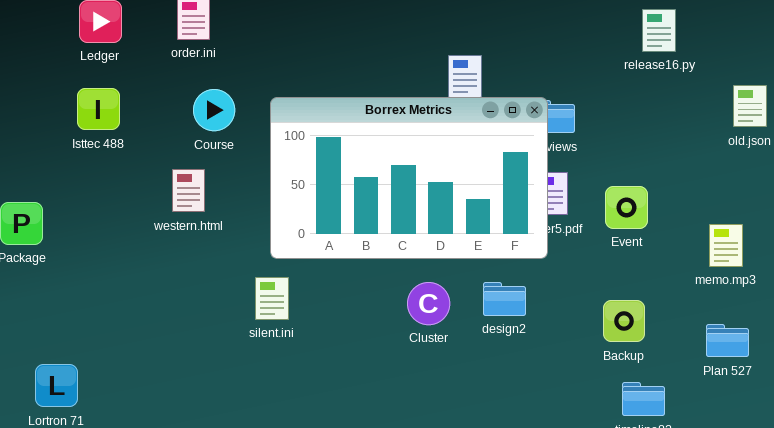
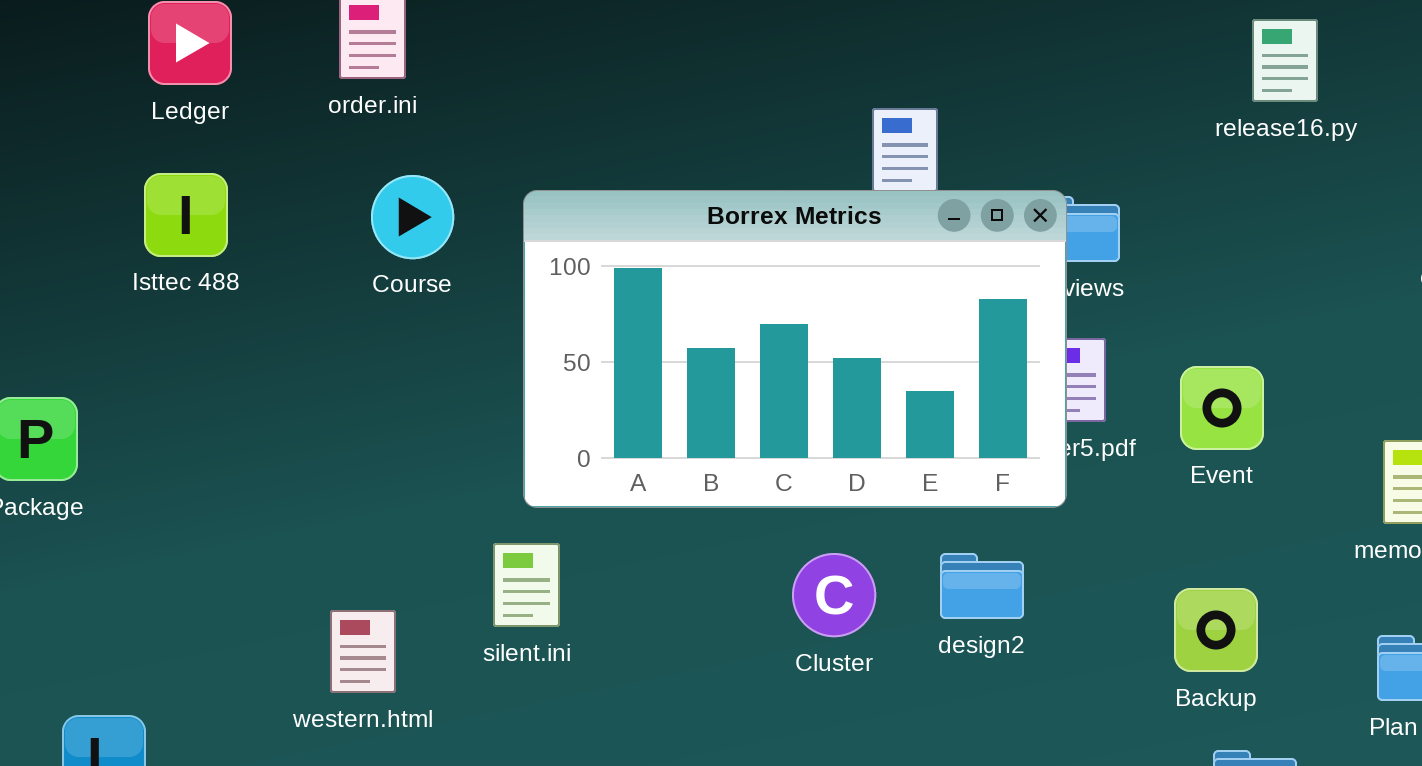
western.html: [172,169,205,212] -> [330,610,396,693], moved

